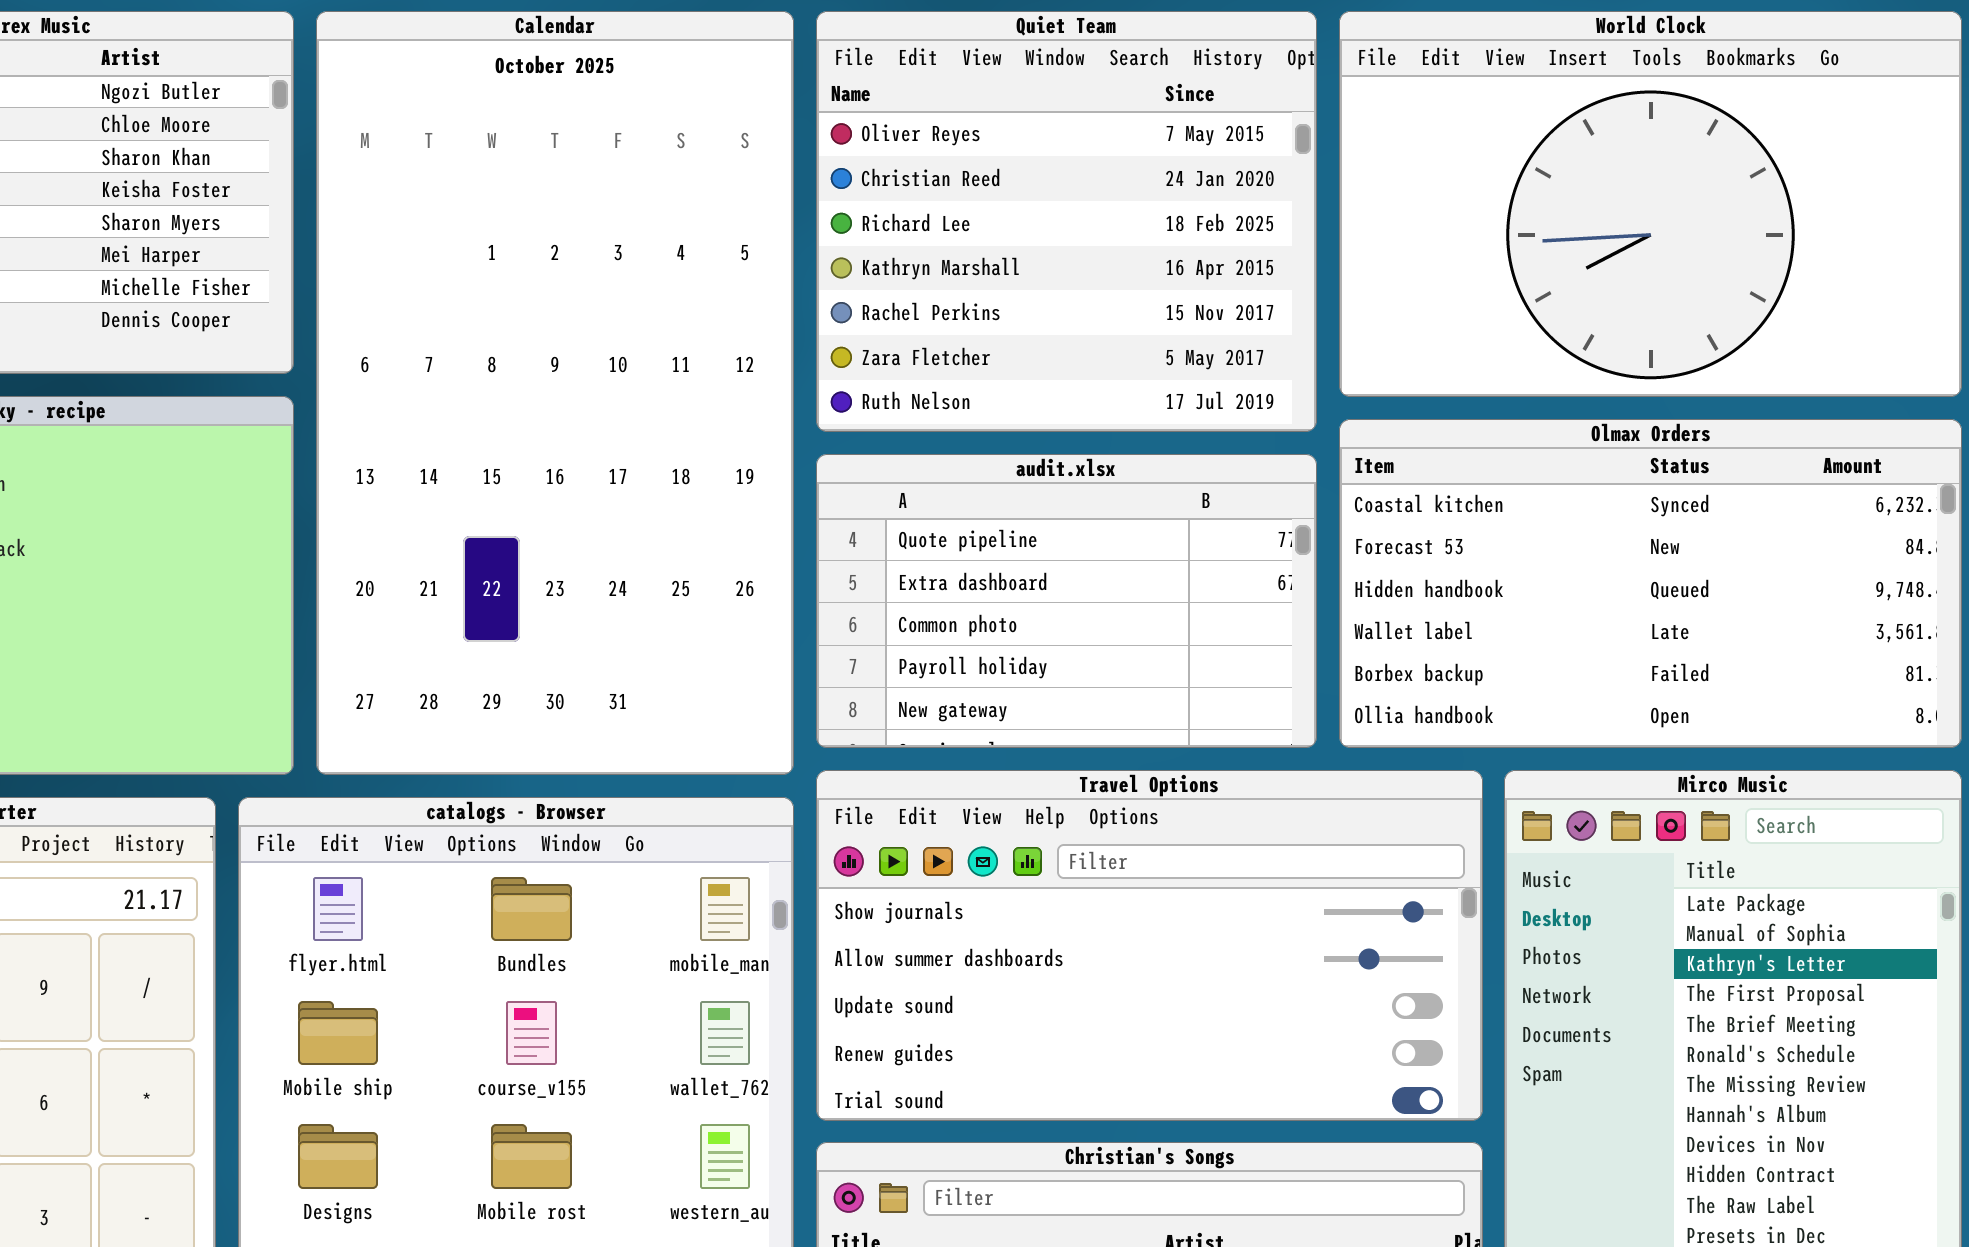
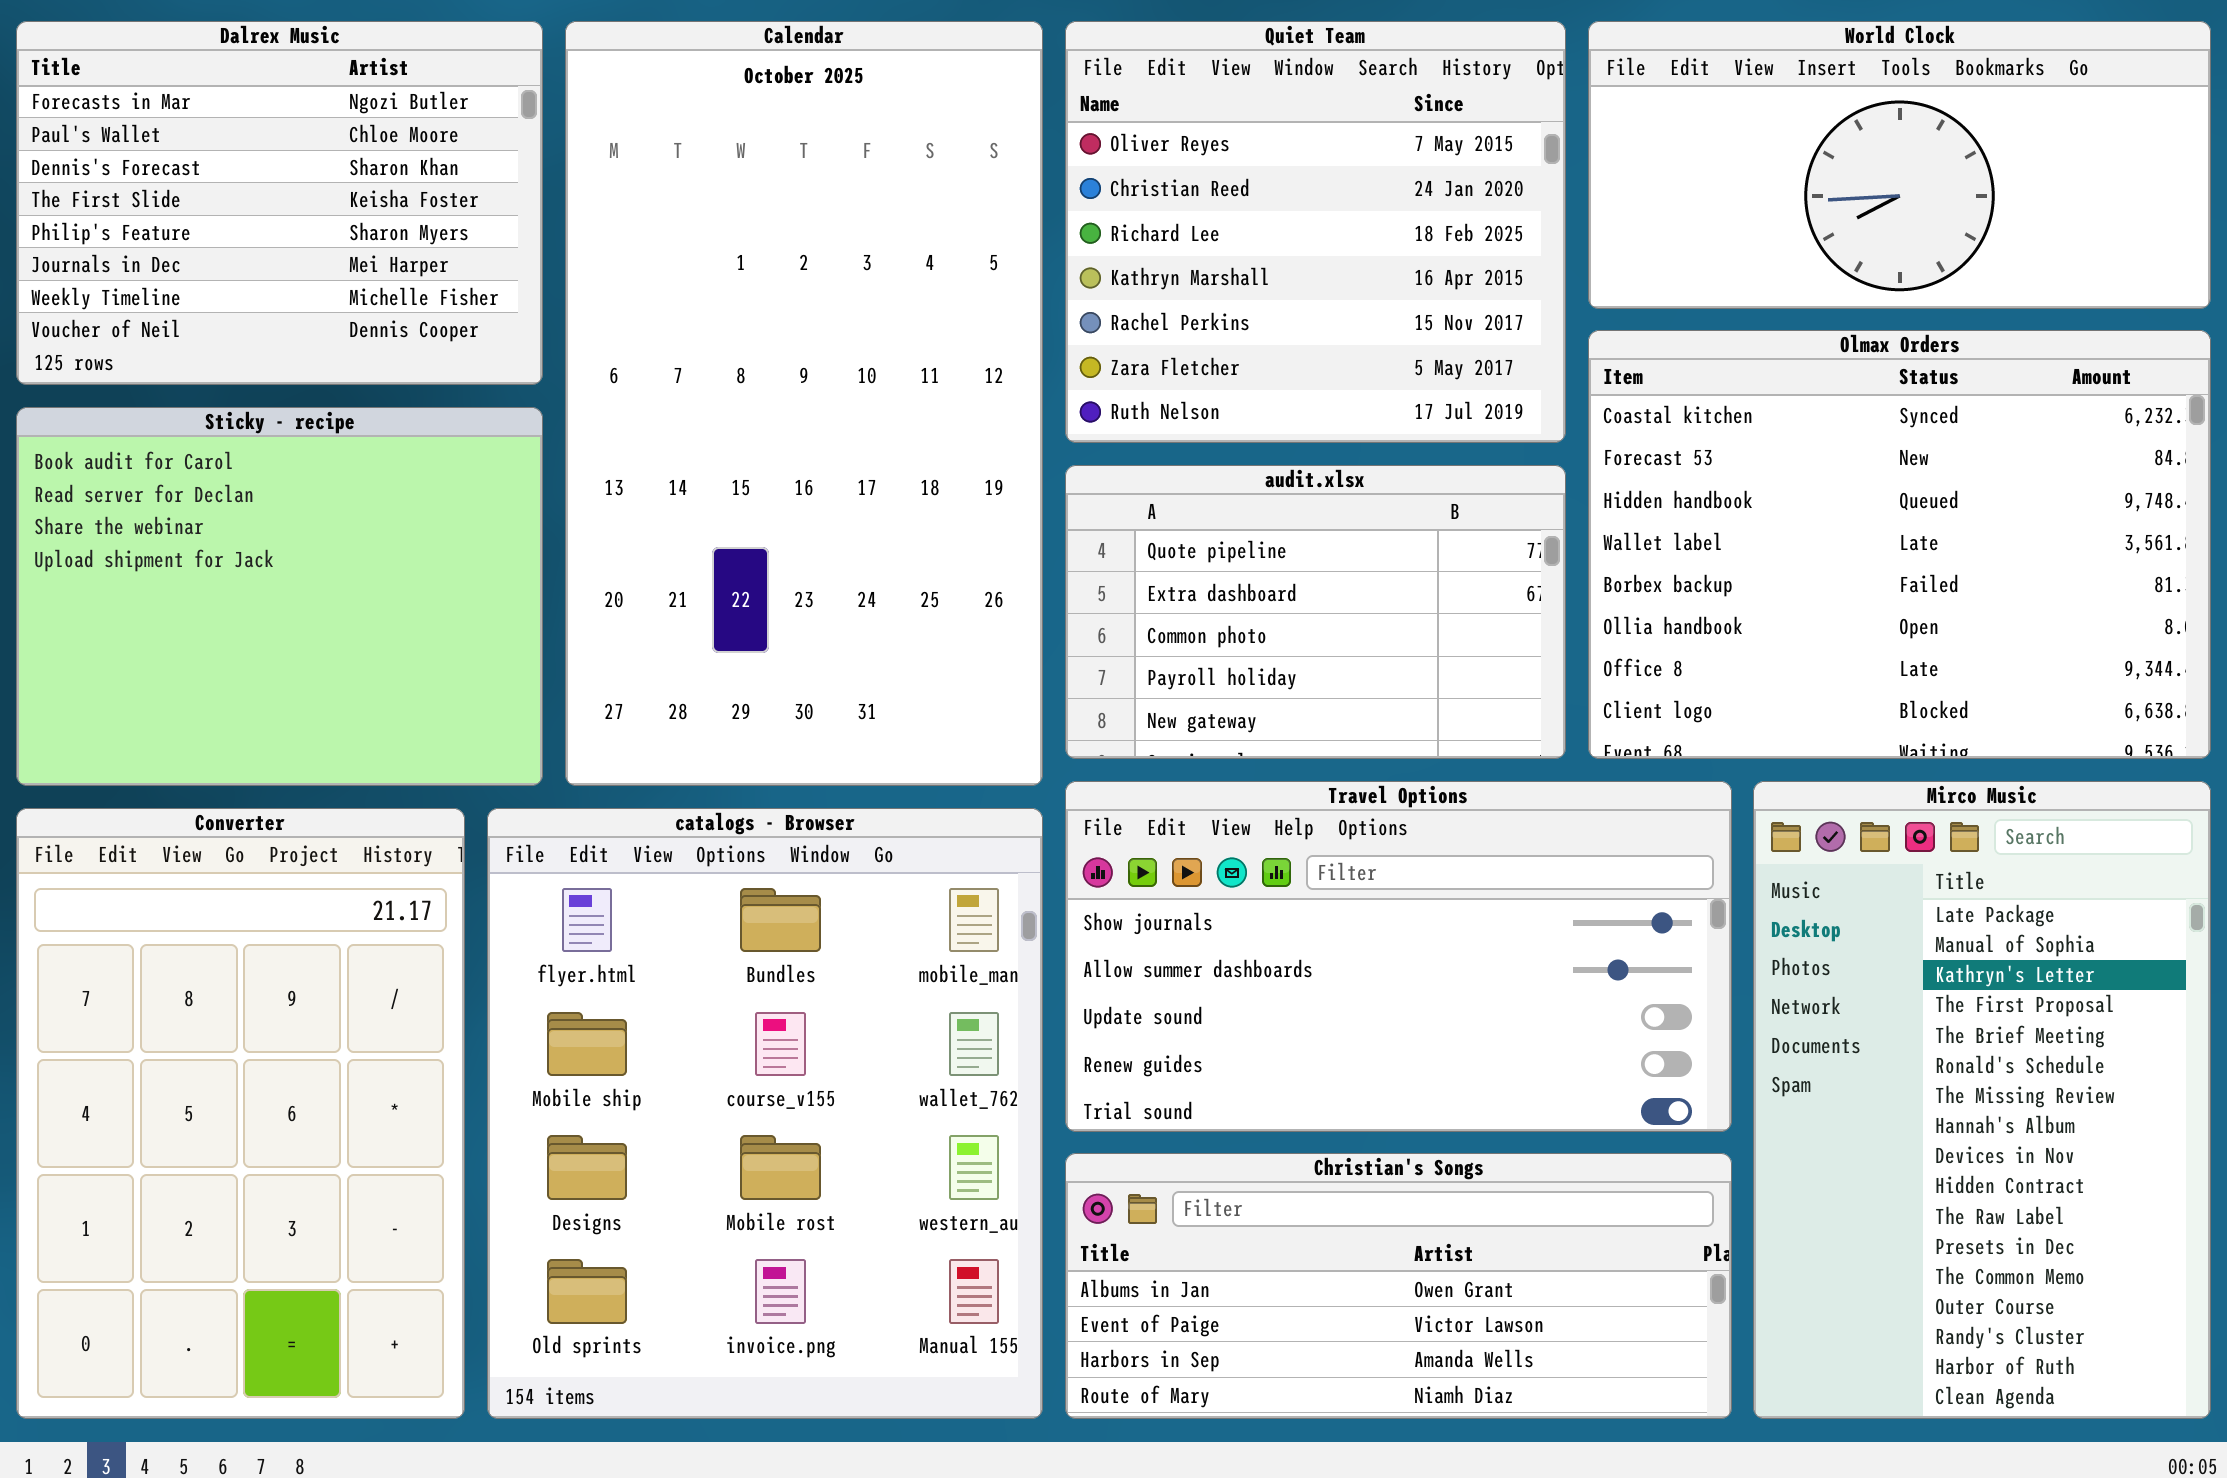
World Clock: [1339,11,1962,397] -> [1588,21,2211,309], resized
Olmax Orders: [1339,419,1962,748] -> [1588,330,2211,759], resized

